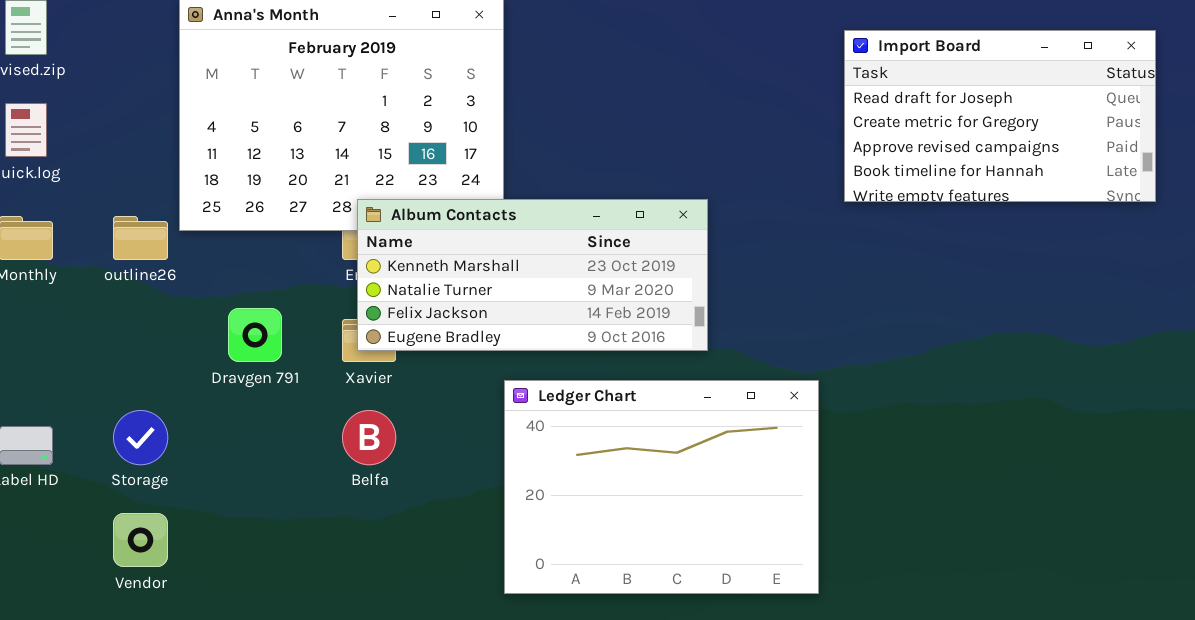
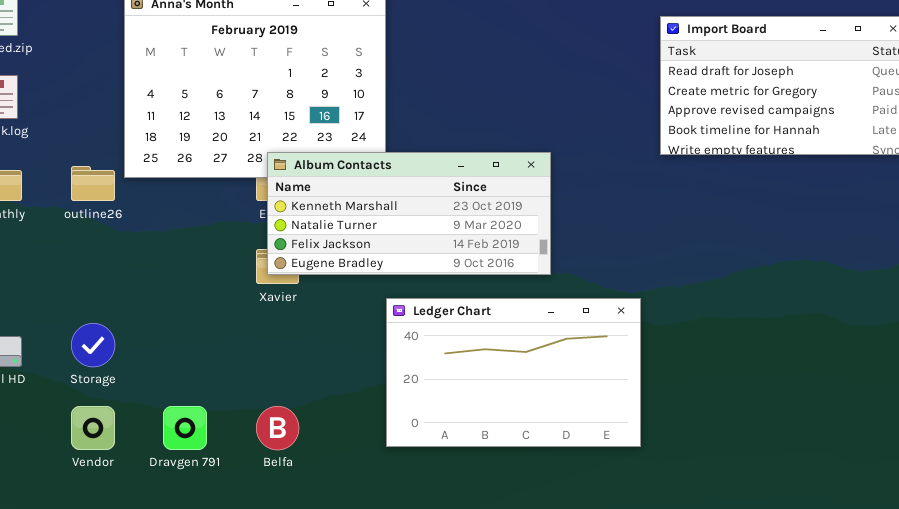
Dravgen 791: [228,308,282,362] -> [163,406,207,450], moved
Ledger Chart: [504,380,819,594] -> [386,298,641,447], resized
Belfa: [342,410,396,465] -> [256,406,299,450], moved

